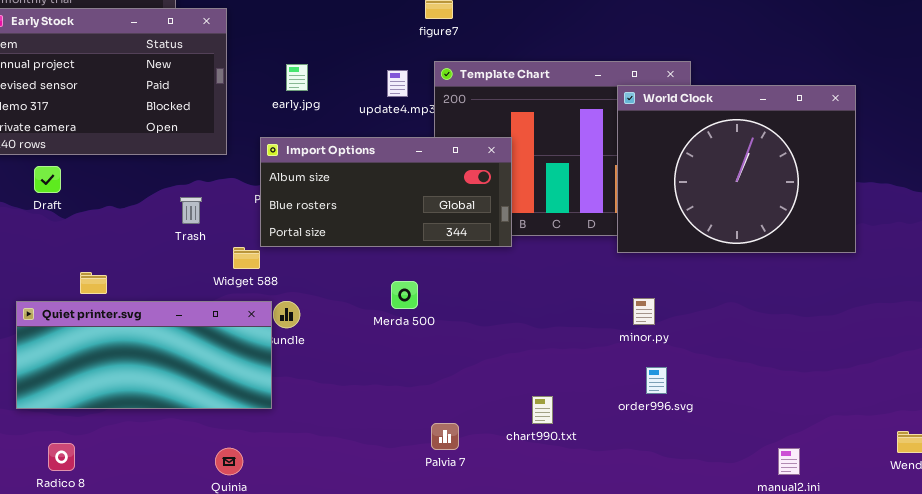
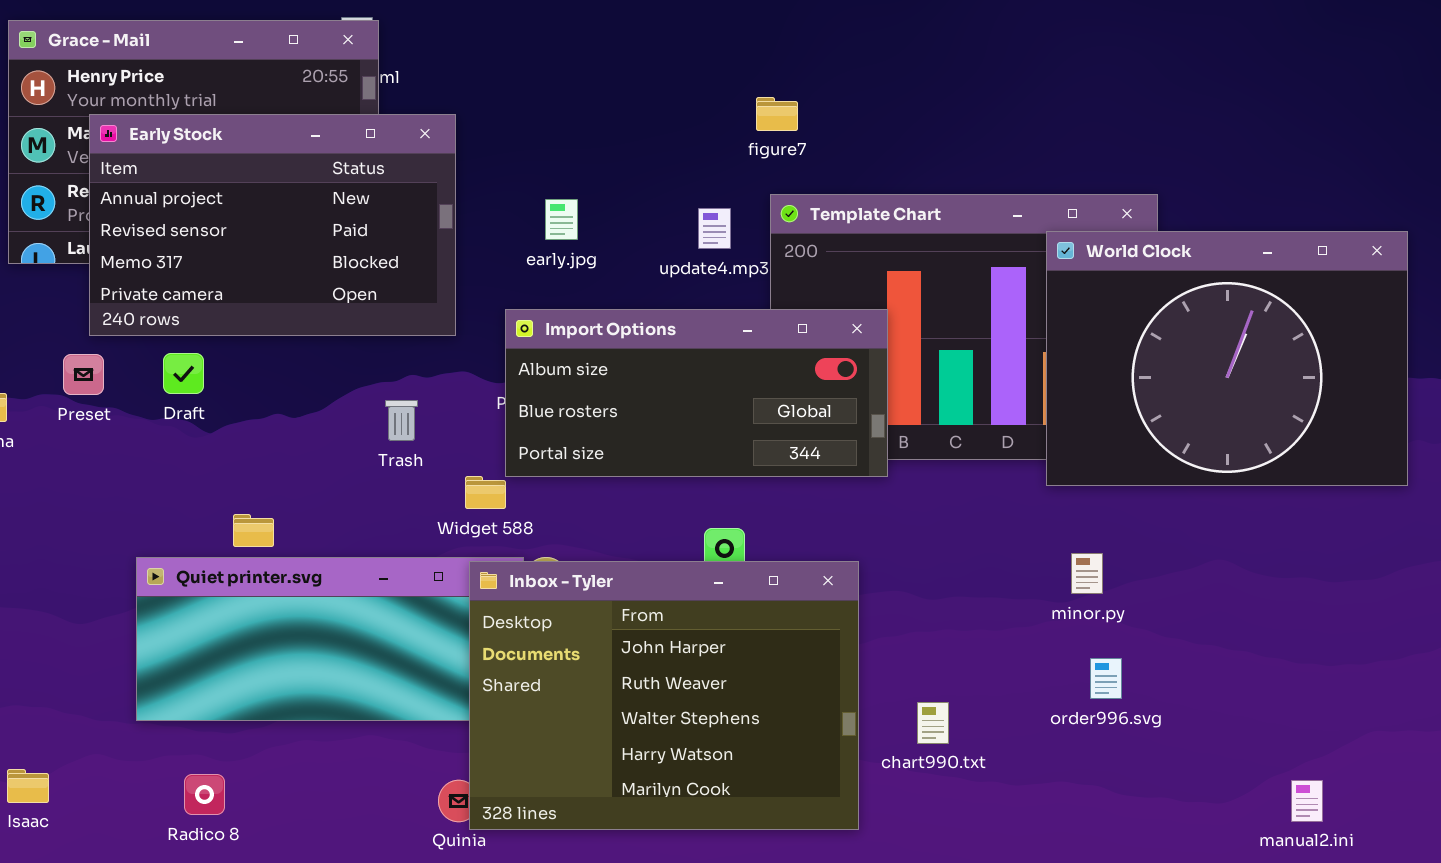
Inbox - Tyler: none -> [469,561,859,830], opened

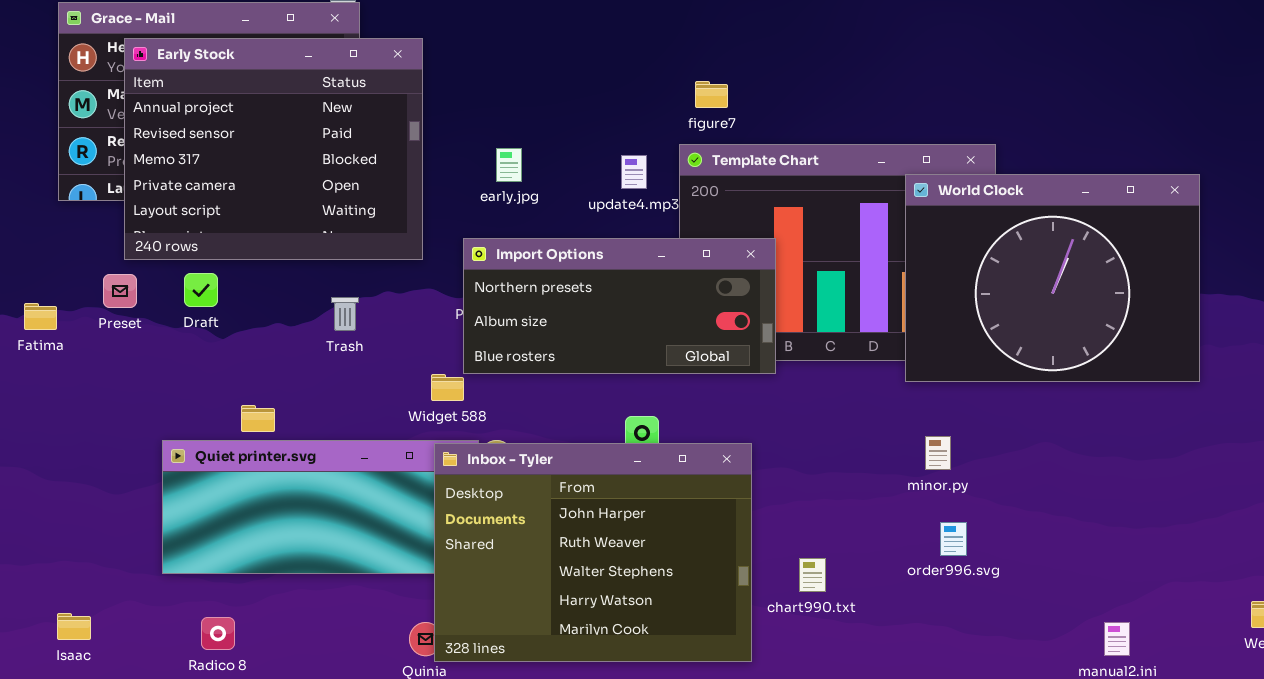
figure7: [756,97,798,131] -> [695,81,728,108], moved
Early Stock: [89,114,456,336] -> [124,38,423,260], resized
Import Options: [505,309,888,477] -> [463,238,776,374], scrolled up 1 row
Trash: [385,400,418,441] -> [331,297,359,331], moved

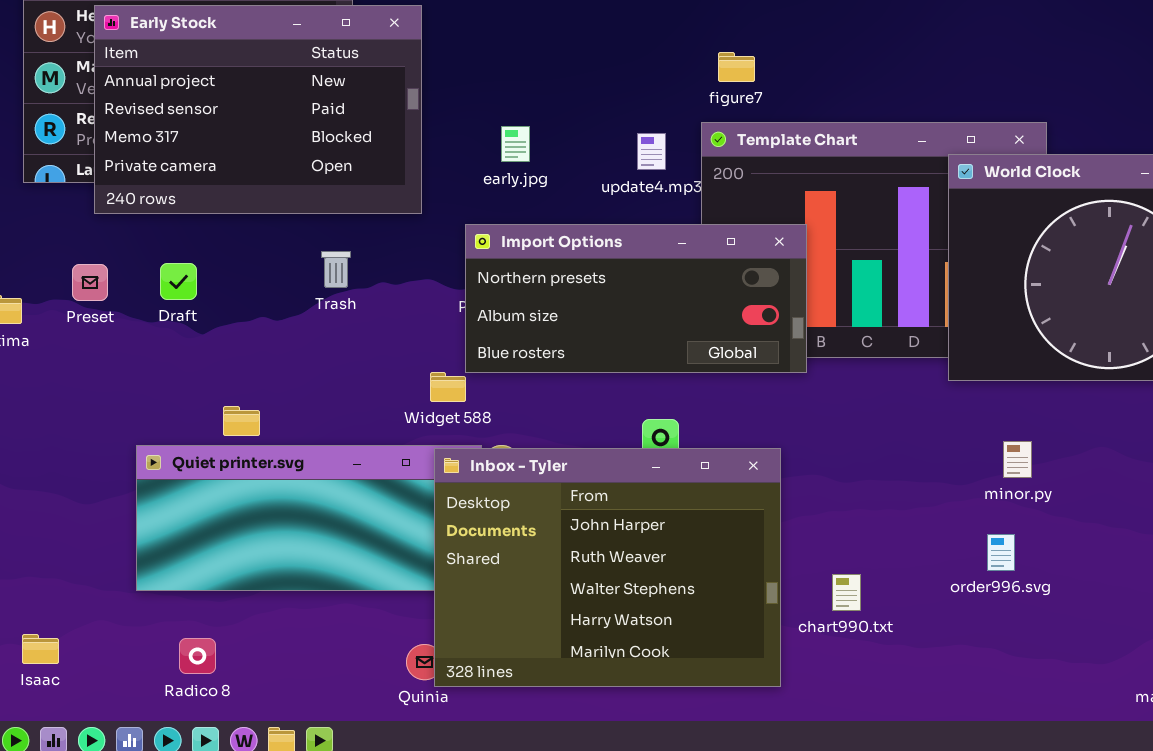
Early Stock: [124,38,423,260] -> [94,5,422,214], resized
Trash: [331,297,359,331] -> [321,251,351,288], moved
minor.py: [925,436,951,470] -> [1003,441,1032,478], moved

